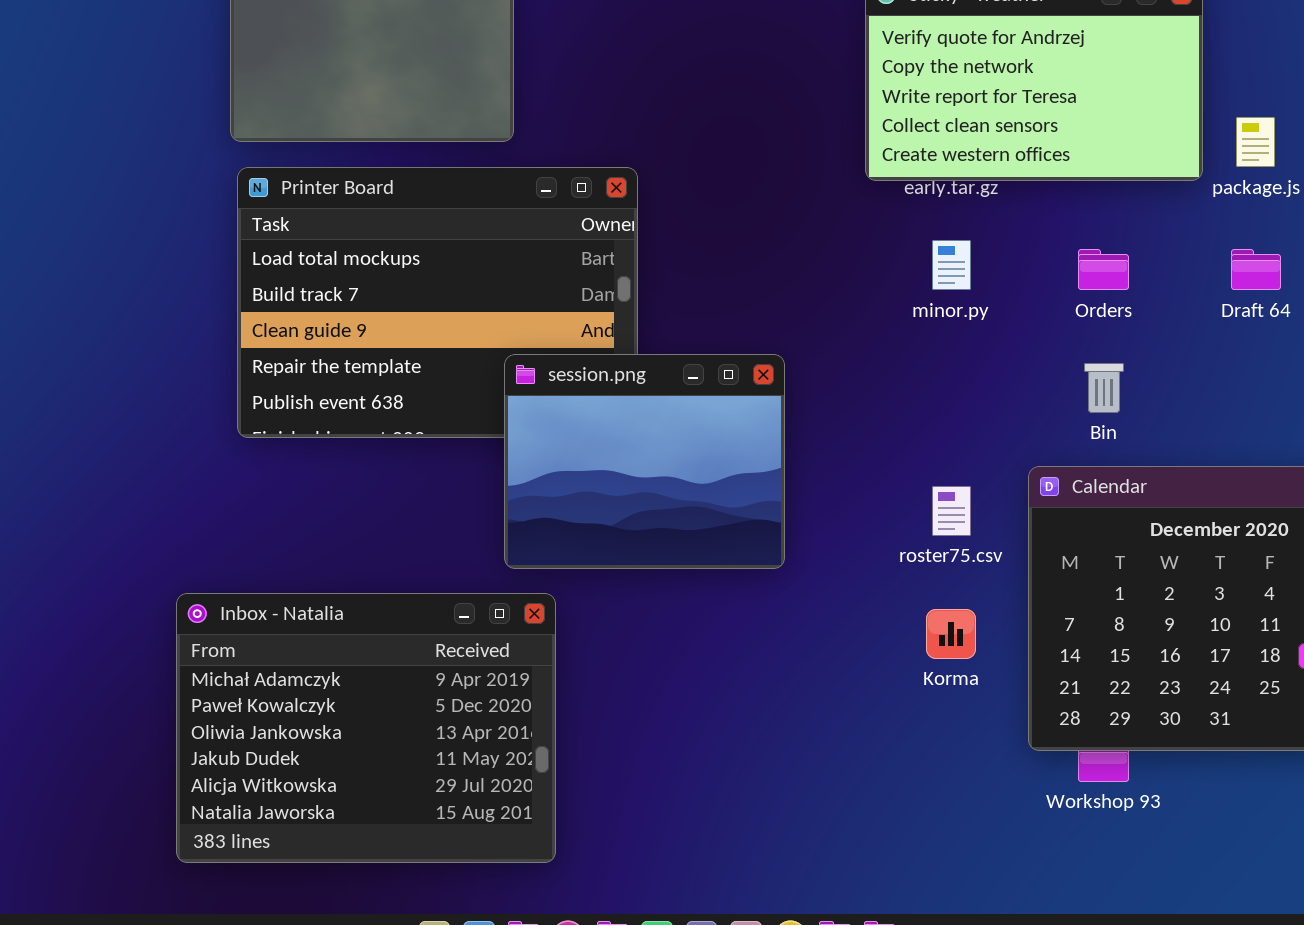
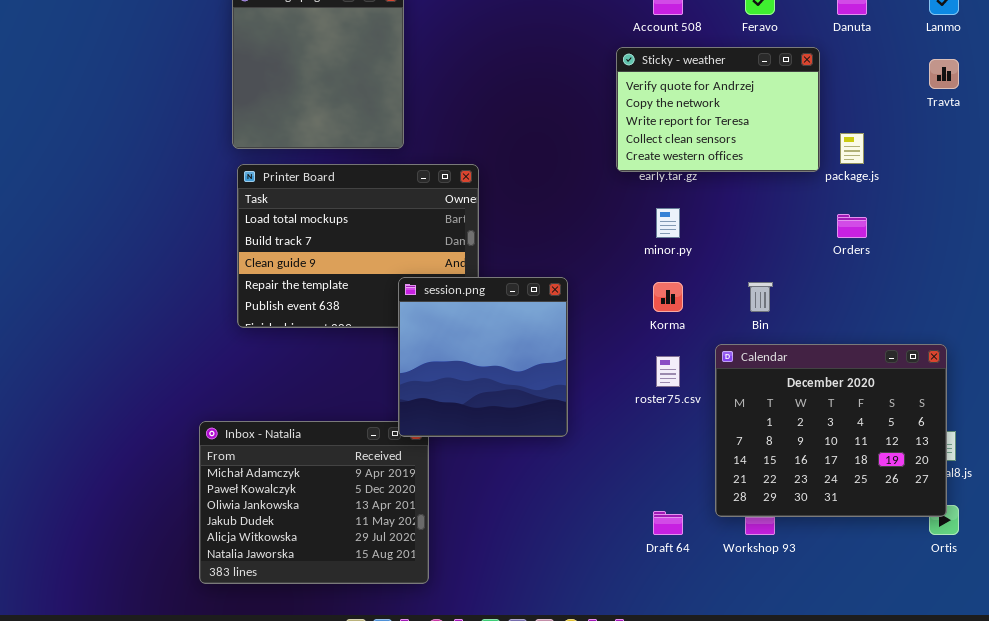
Orders: [1078,249,1129,290] -> [837,214,867,238], moved
Draft 64: [1231,249,1281,290] -> [653,511,683,535], moved
session.png: [504,354,785,569] -> [398,277,568,437], resized
Korma: [926,609,976,659] -> [653,282,683,312], moved

